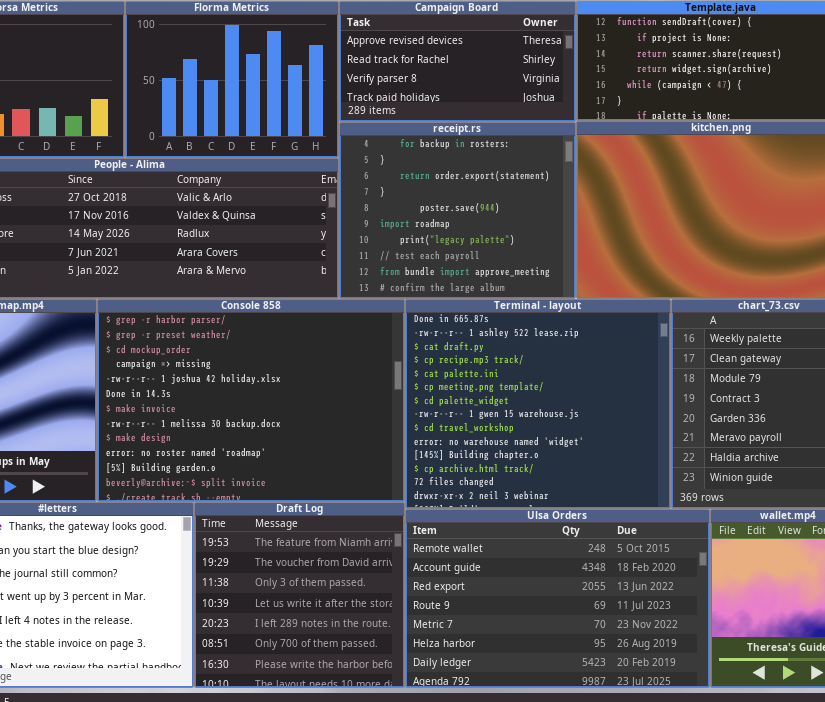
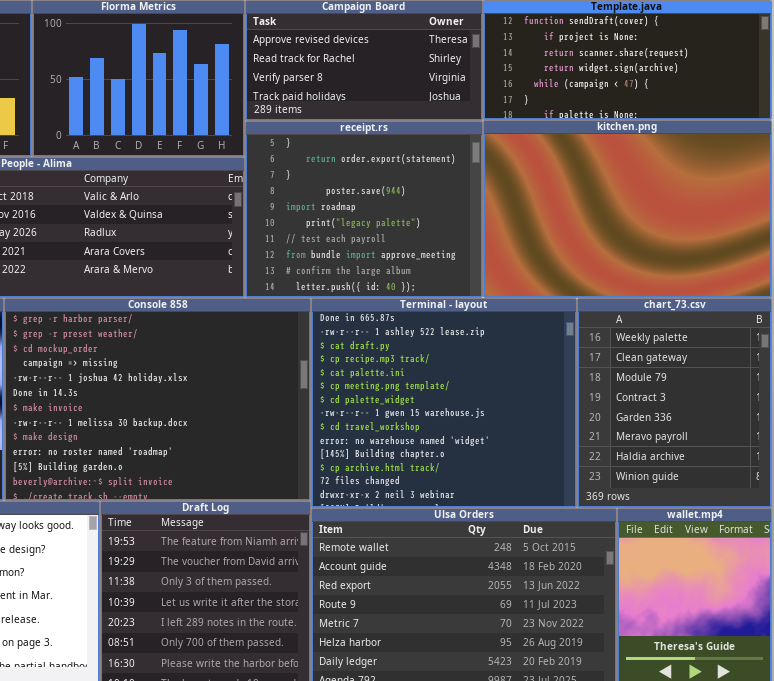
receipt.rs: [339,122,576,299] -> [245,121,483,298], scrolled down 1 row

